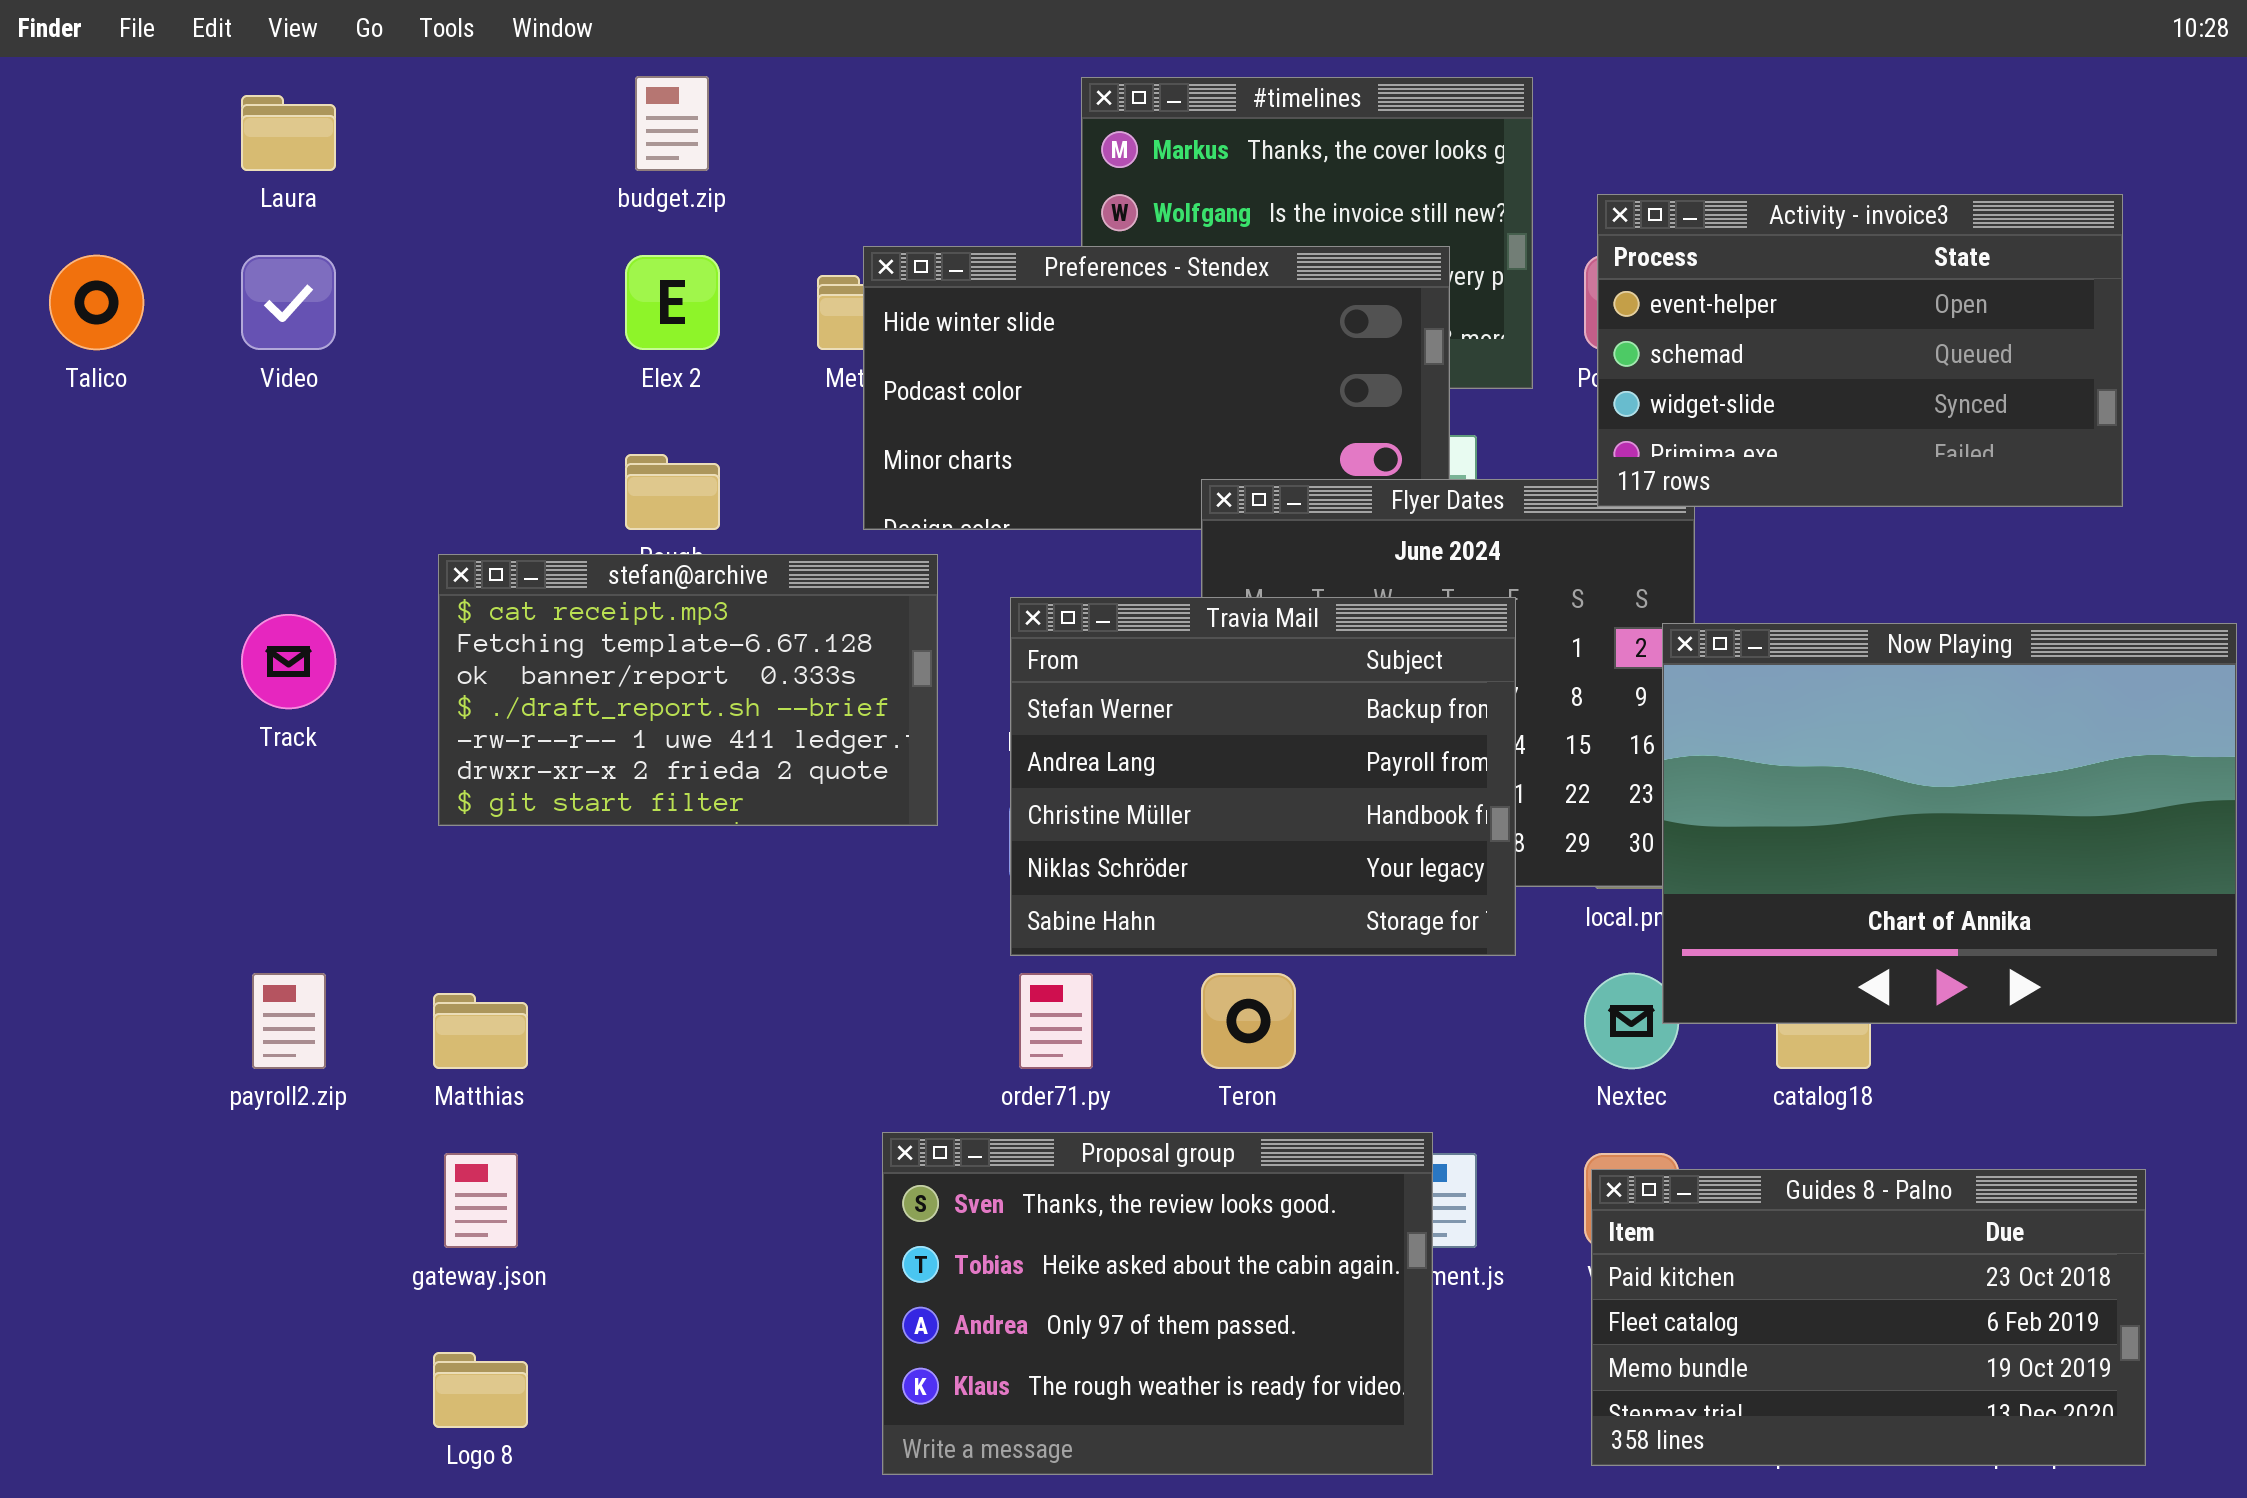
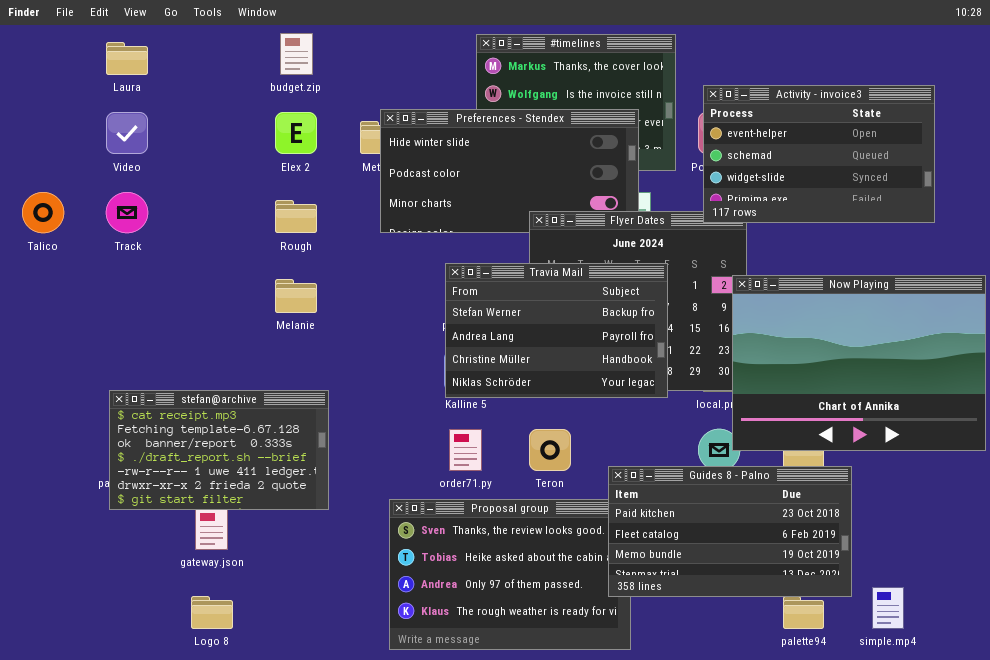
Talico: [49,255,144,350] -> [22,192,64,233], moved
stefan@archive: [438,554,938,826] -> [109,390,329,510], moved
Travia Mail: [1010,597,1516,956] -> [445,263,668,398], resized
Track: [241,614,336,709] -> [106,192,148,233], moved
Guides 8 - Palno: [1591,1169,2146,1466] -> [608,466,852,597], moved

